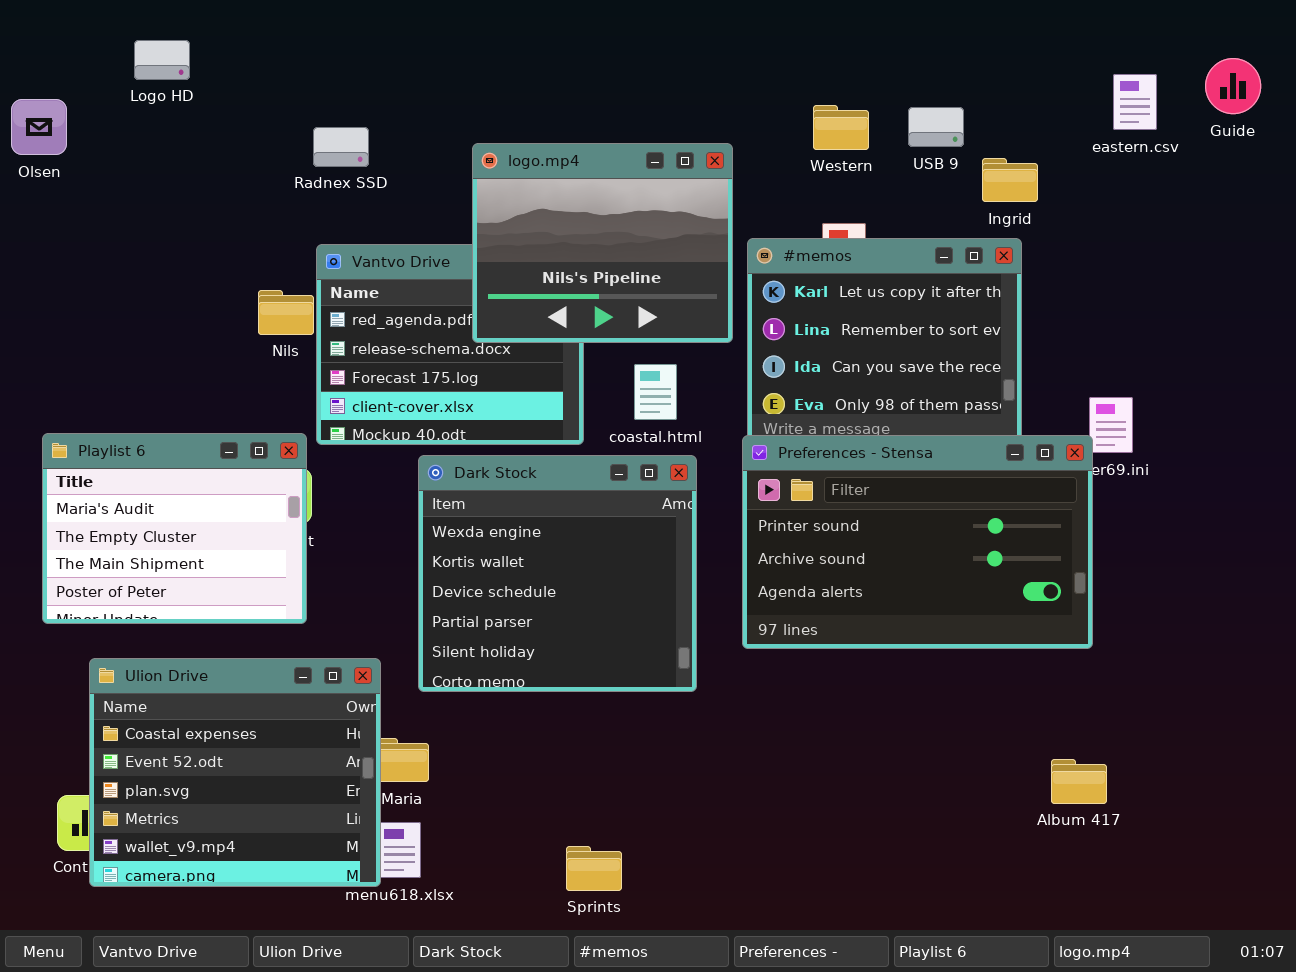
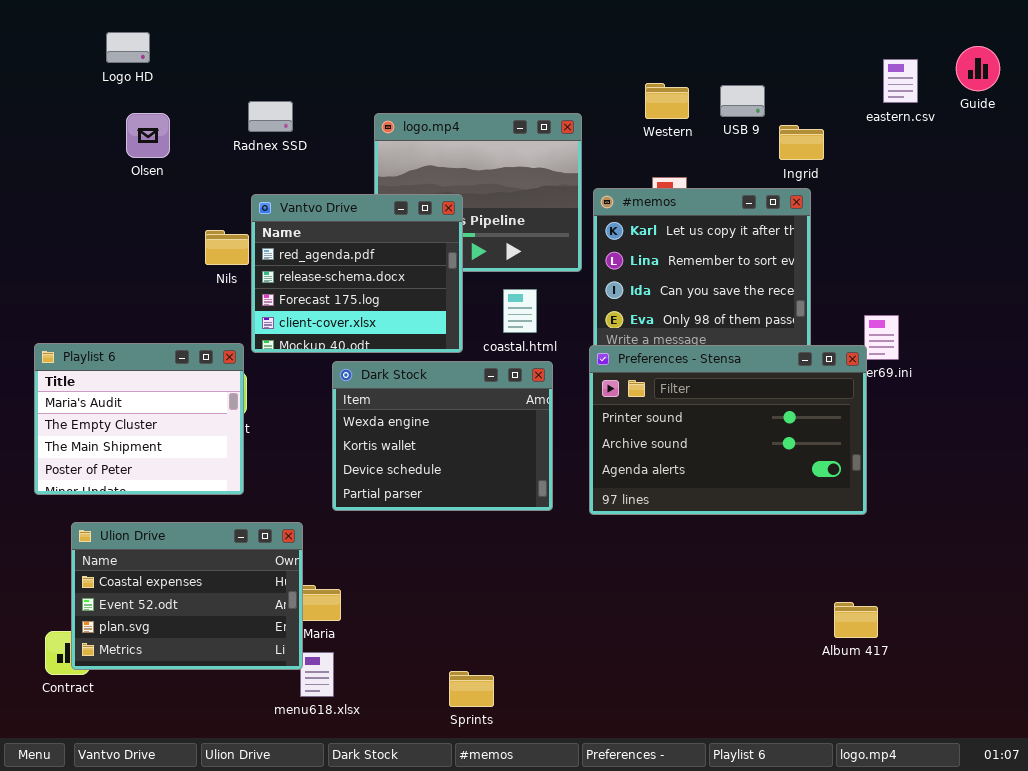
Olsen: [11,99,67,155] -> [126,113,170,158], moved
Vantvo Drive: [316,244,584,445] -> [251,194,463,353], raised
Dark Stock: [418,455,697,692] -> [332,361,553,511], resized
Ulion Drive: [89,658,381,887] -> [71,522,303,670], resized

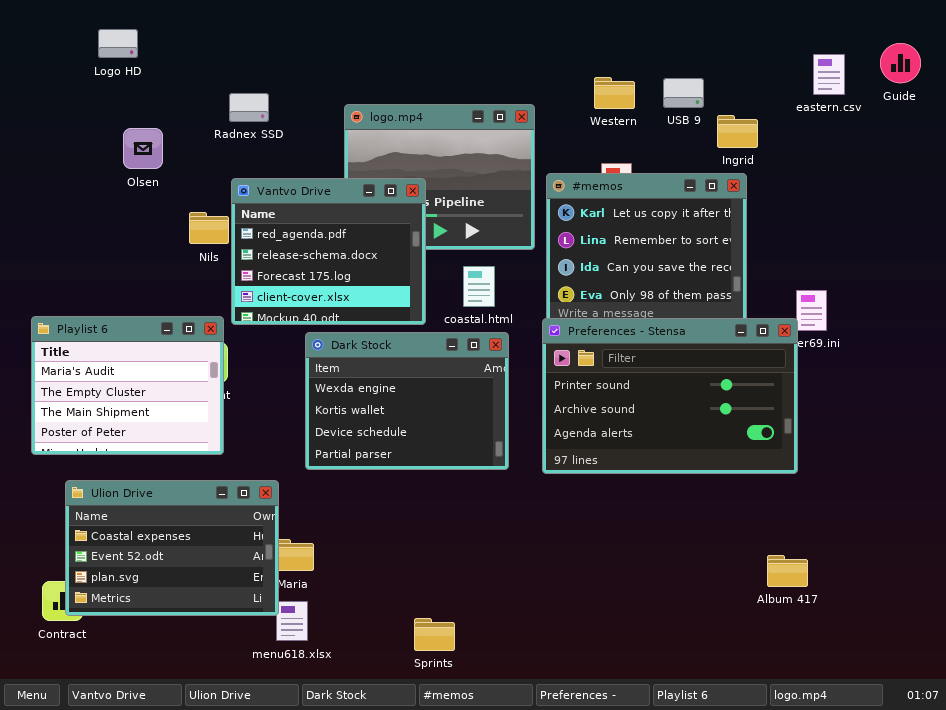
Olsen: [126,113,170,158] -> [123,128,163,169], moved

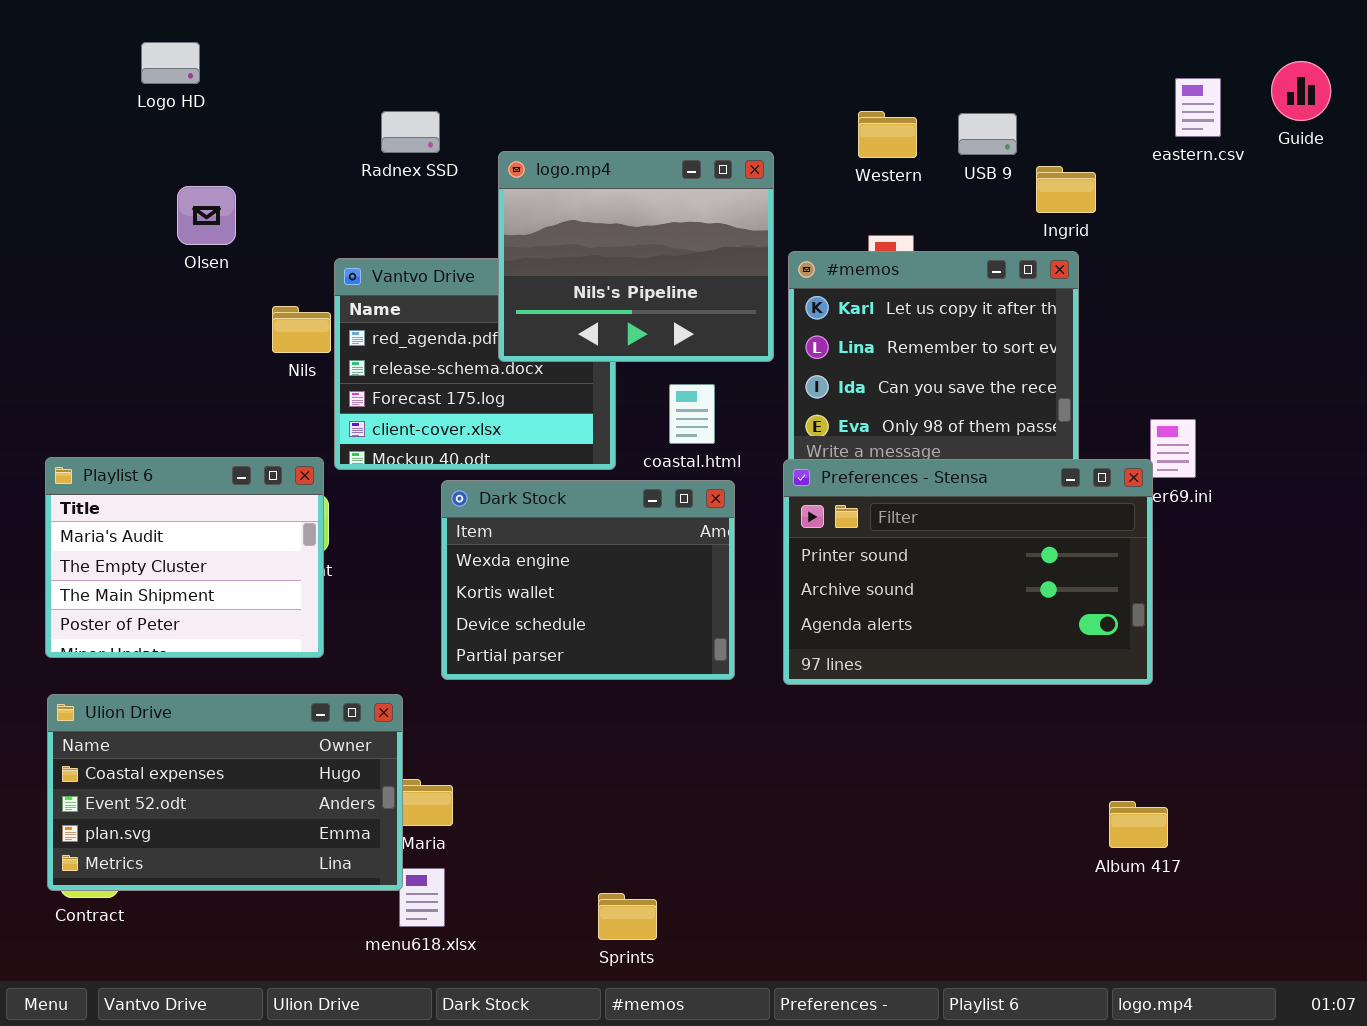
Radnex SSD: [229,93,269,122] -> [381,111,440,153], moved
logo.mp4: [344,104,535,250] -> [498,151,774,362], raised
Ulion Drive: [65,480,279,616] -> [47,694,403,891], resized

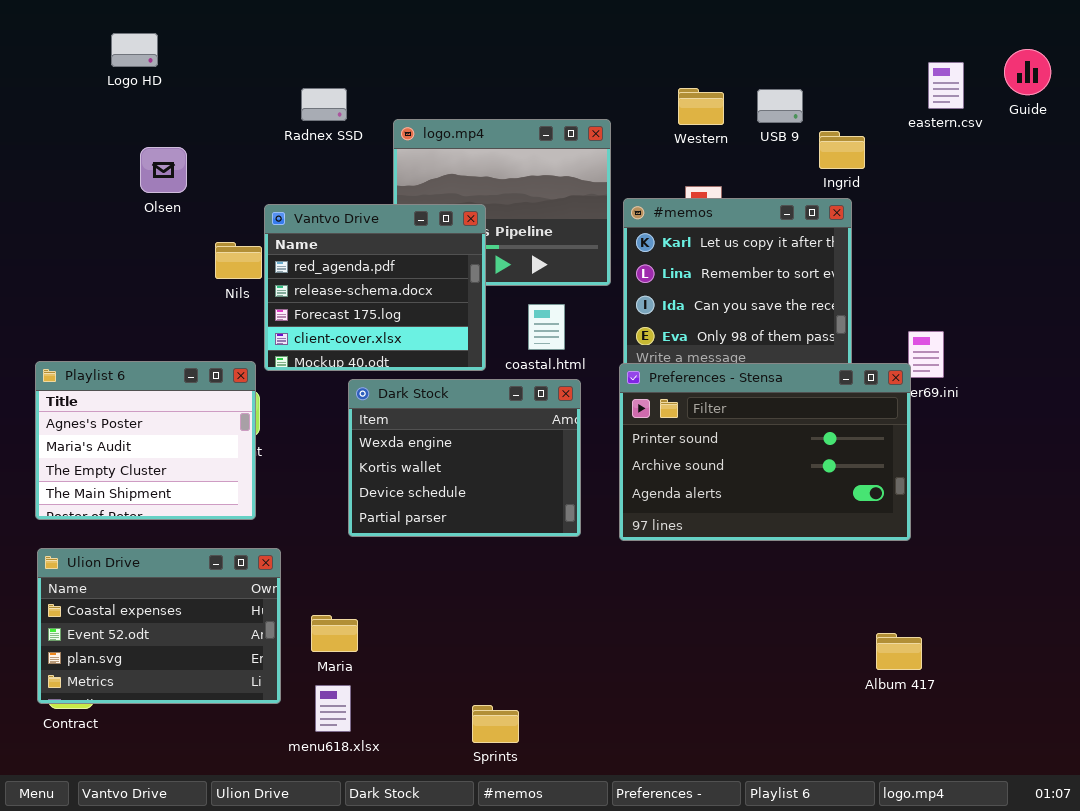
Vantvo Drive: [334,258,616,470] -> [264,204,486,371], raised
Playlist 6: [45,457,324,658] -> [35,361,256,520], scrolled up 1 row
Ulion Drive: [47,694,403,891] -> [37,548,281,704], resized

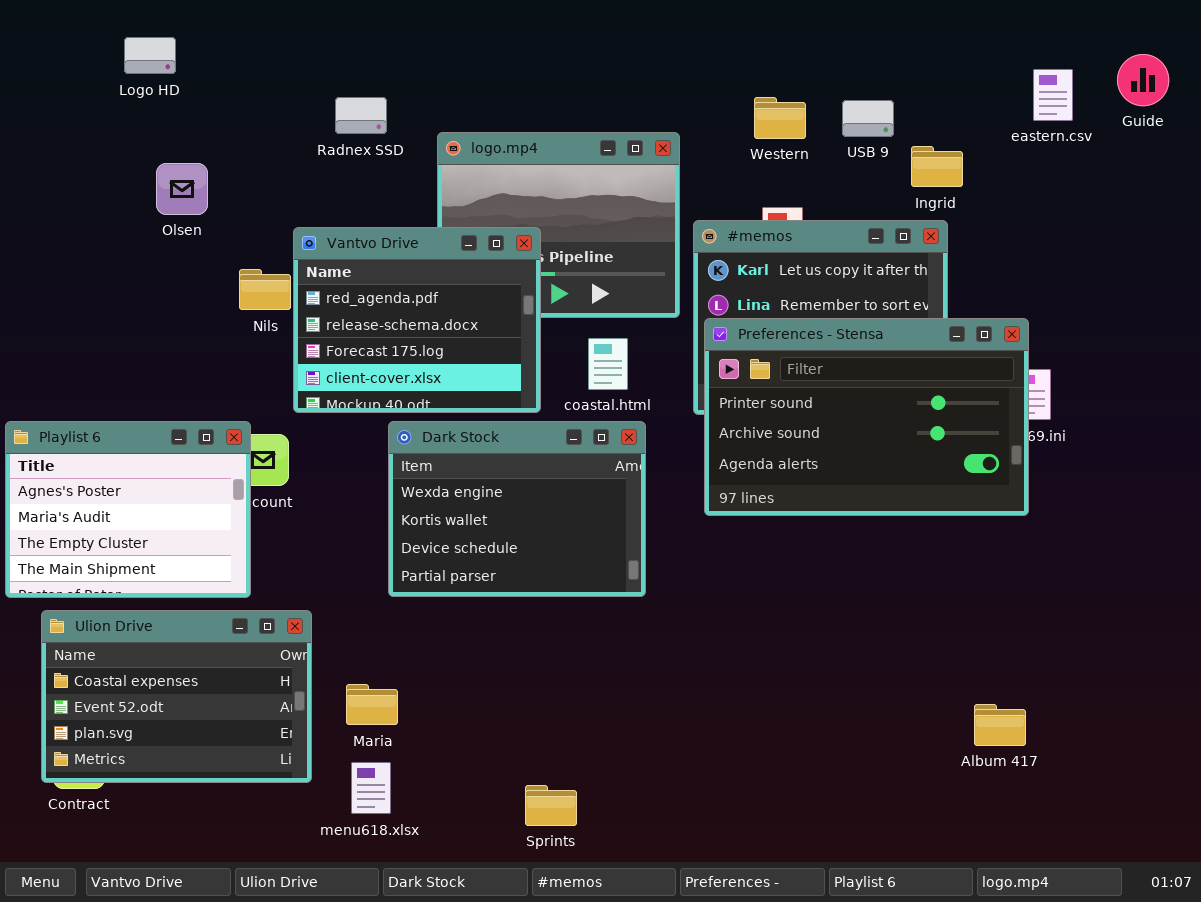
Playlist 6: [35,361,256,520] -> [5,421,251,598], moved
Preferences - Stensa: [619,363,911,541] -> [704,318,1029,516], moved

